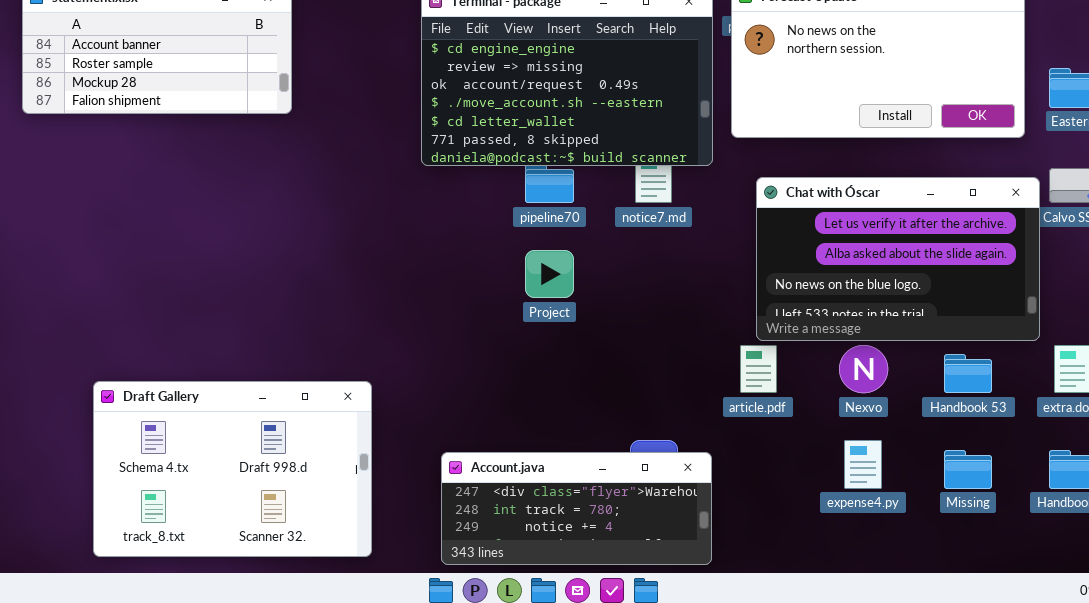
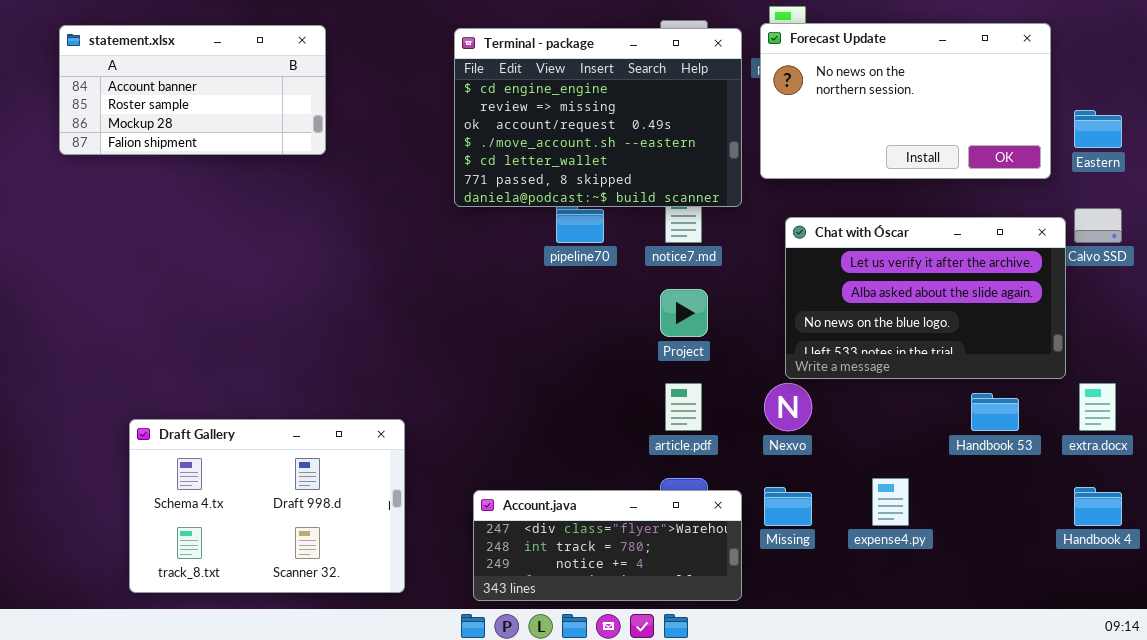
Project: [525,250,574,298] -> [660,289,708,337], moved
article.pdf: [740,345,777,393] -> [665,383,702,431], moved
Nexvo: [839,345,888,393] -> [764,383,812,431], moved
Missing: [944,450,992,489] -> [764,487,812,526], moved

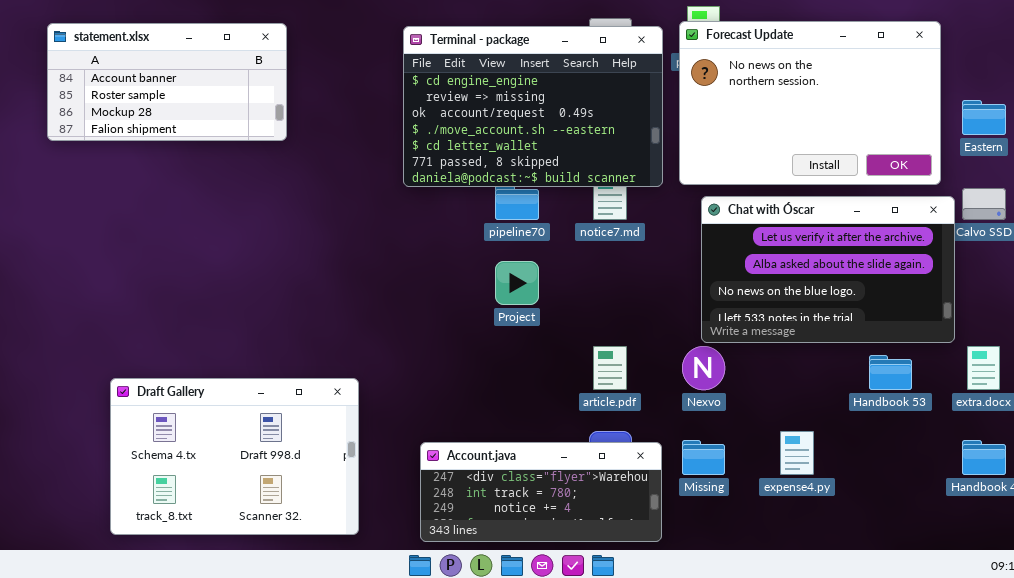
Forecast Update: [760,23,1051,179] -> [679,21,941,185], resized
Project: [660,289,708,337] -> [495,261,539,305], moved

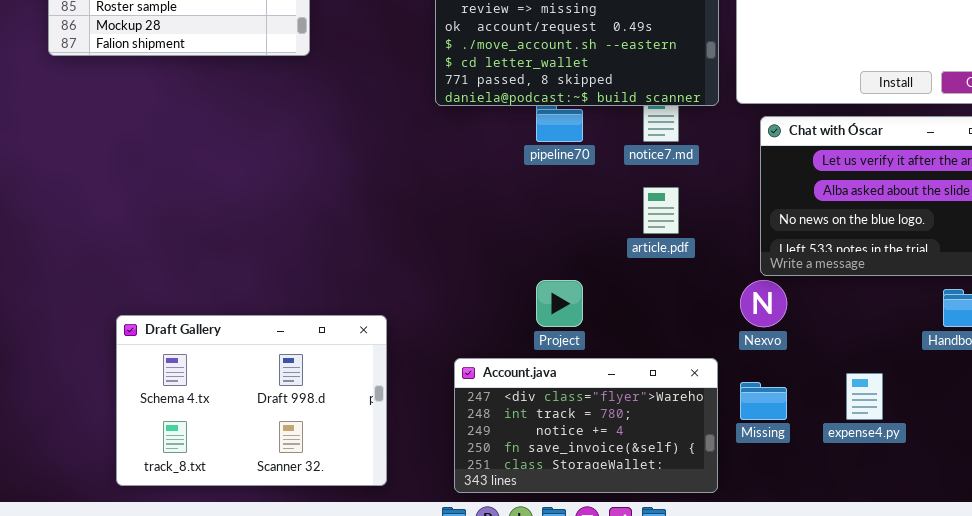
Project: [495,261,539,305] -> [536,280,583,327], moved
article.pdf: [593,346,627,390] -> [643,187,679,234], moved
Account.java: [420,442,662,542] -> [454,358,718,493], resized

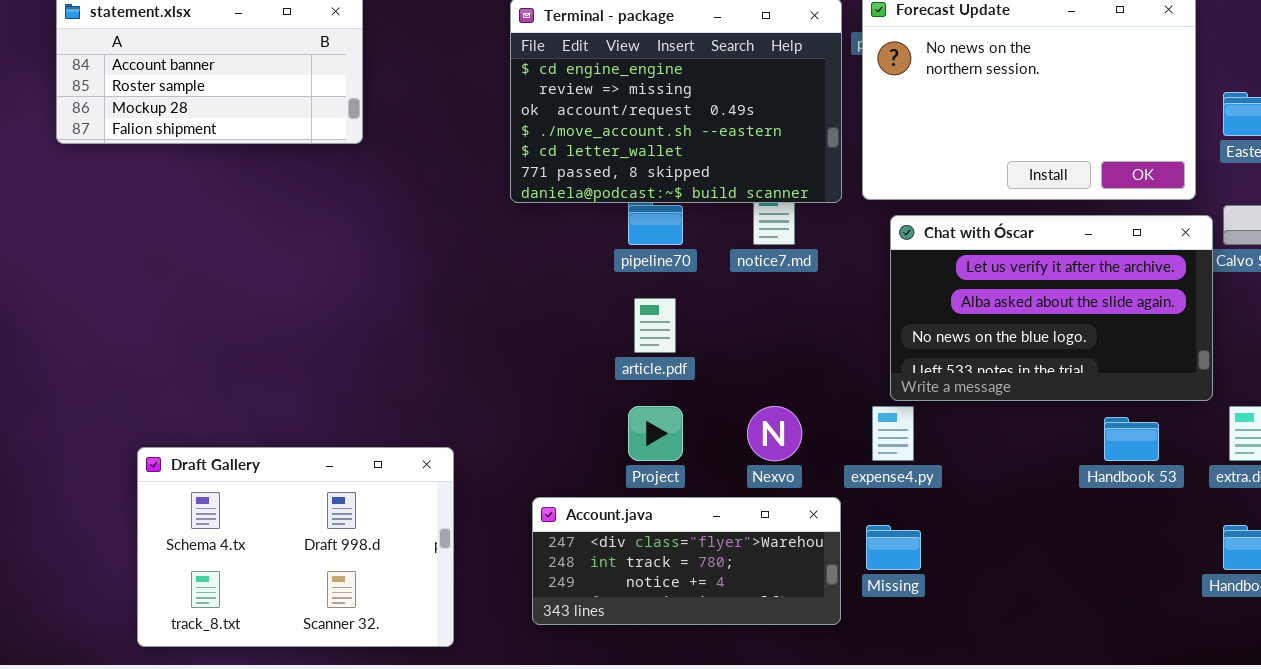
article.pdf: [643,187,679,234] -> [634,298,676,353], moved
Nexvo: [740,280,787,327] -> [747,406,802,461], moved
Account.java: [454,358,718,493] -> [532,497,841,625], resized
expense4.py: [846,373,883,420] -> [872,406,914,461], moved

